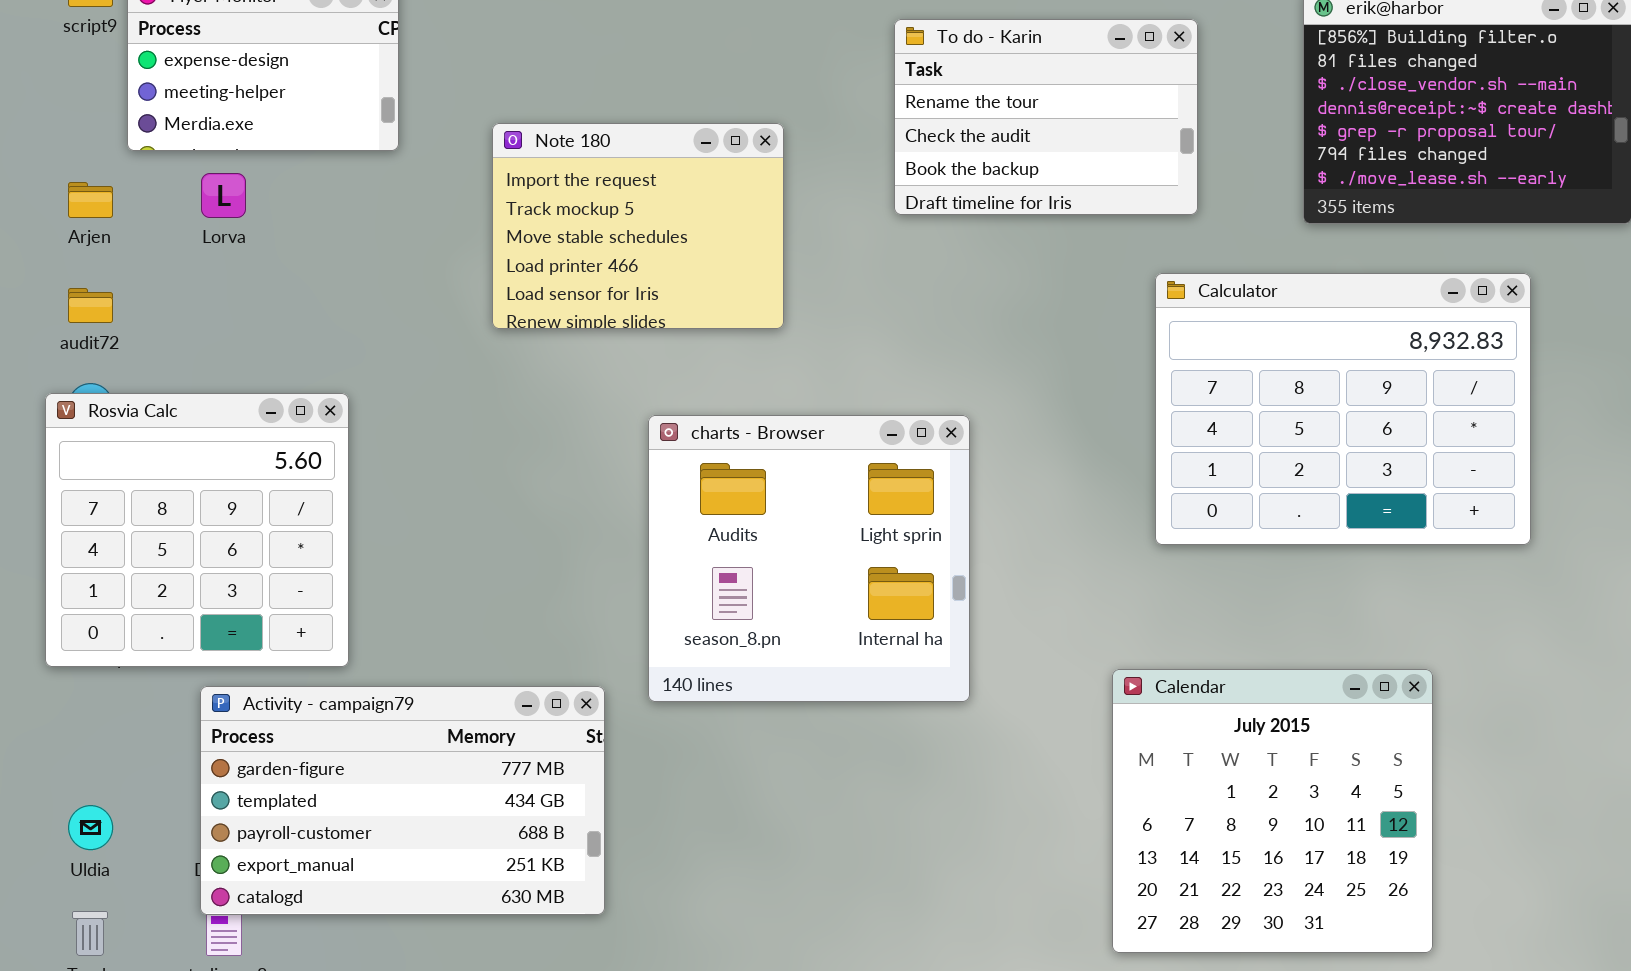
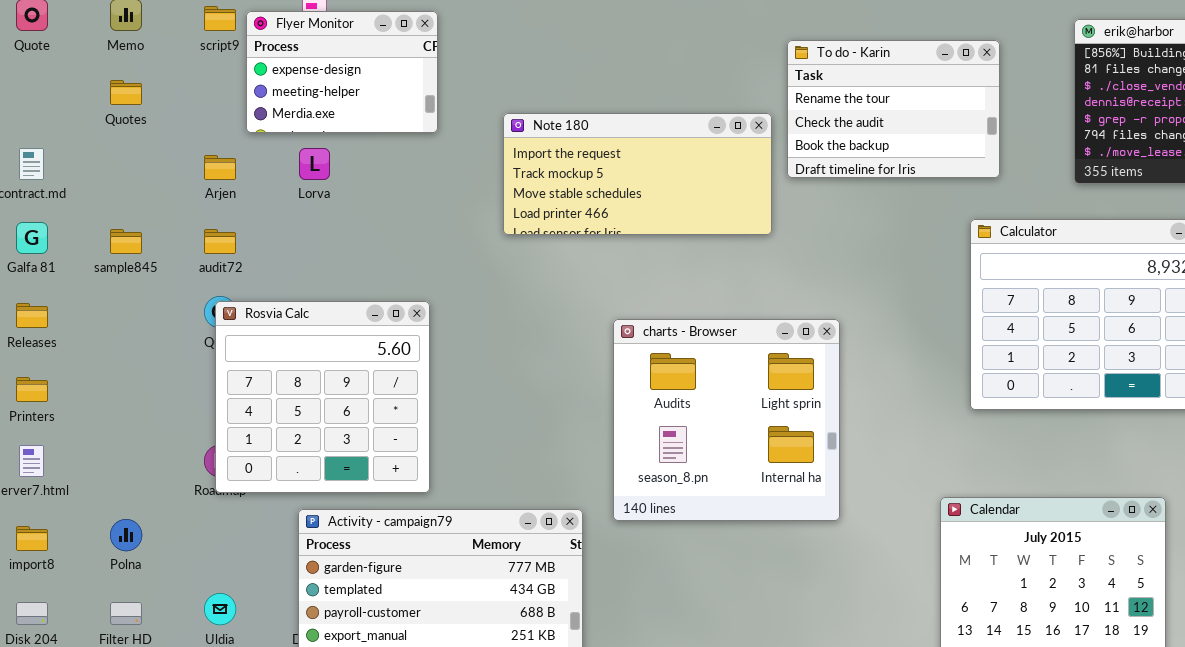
Note 180: [492,123,784,329] -> [503,113,772,235], resized
Rosvia Calc: [45,393,349,667] -> [215,301,430,493], moved

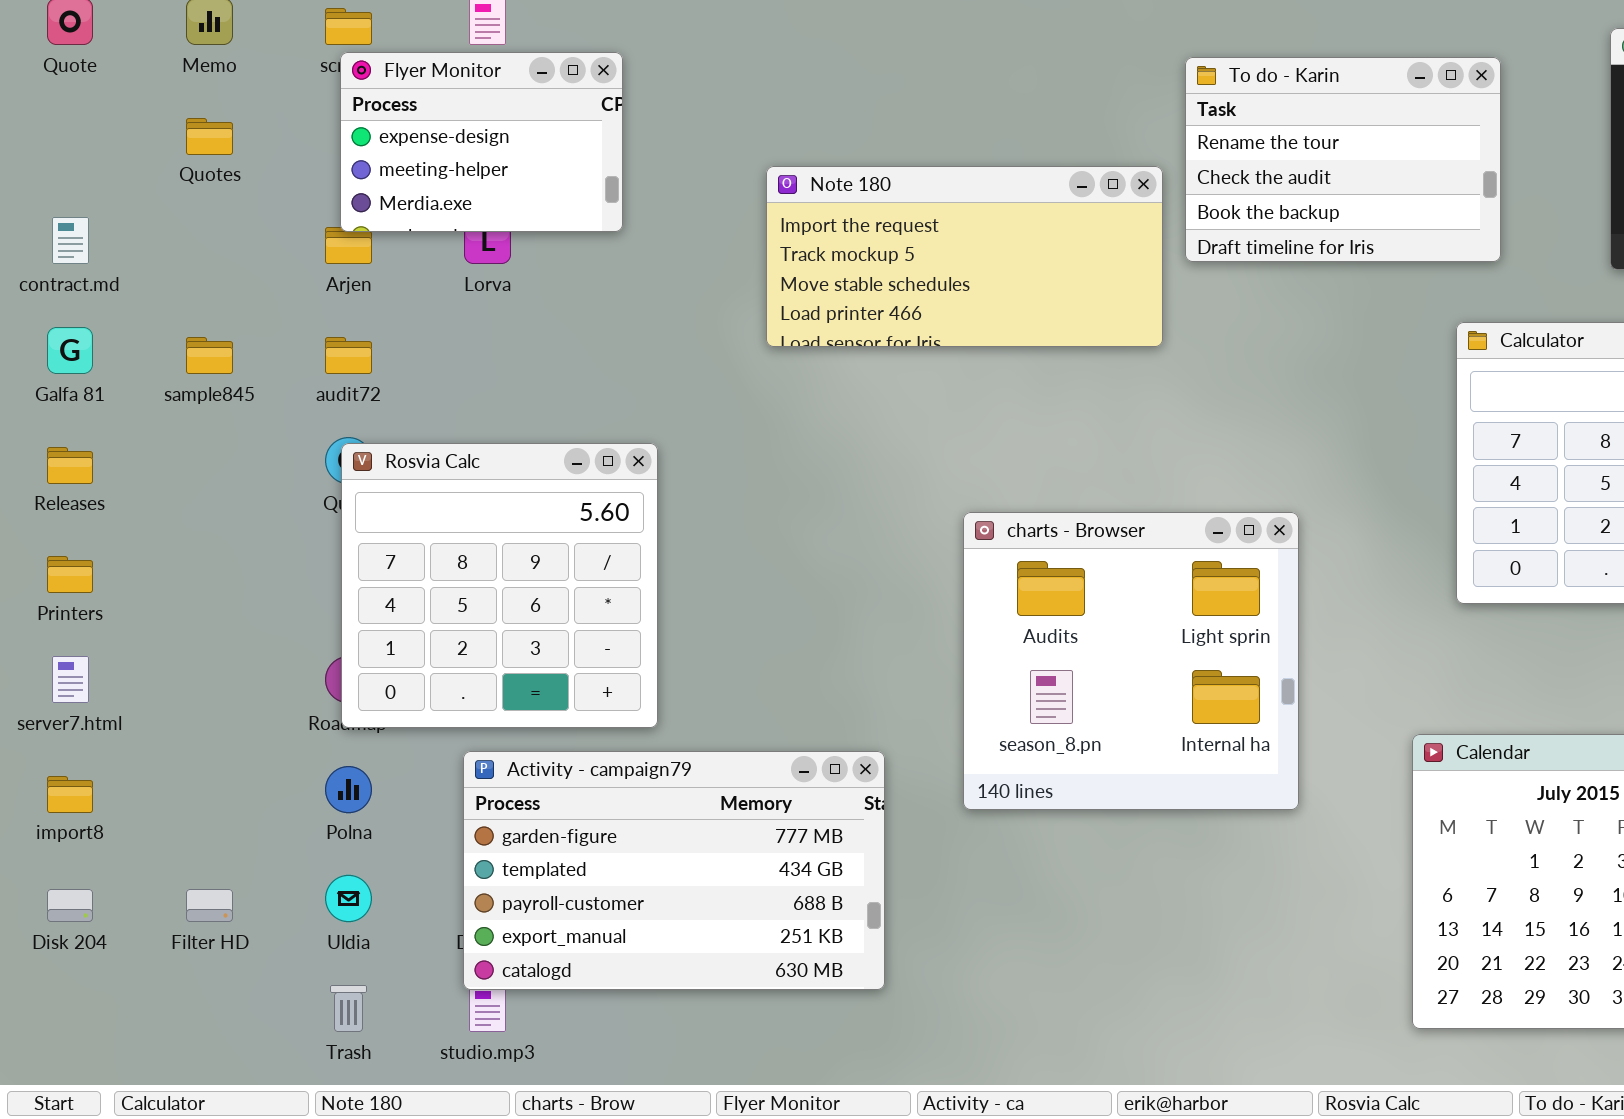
Flyer Monitor: [246,11,438,133] -> [340,52,623,232], moved
charts - Browser: [613,319,840,521] -> [963,512,1299,810], moved
Polna: [110,519,142,551] -> [325,766,372,813], moved

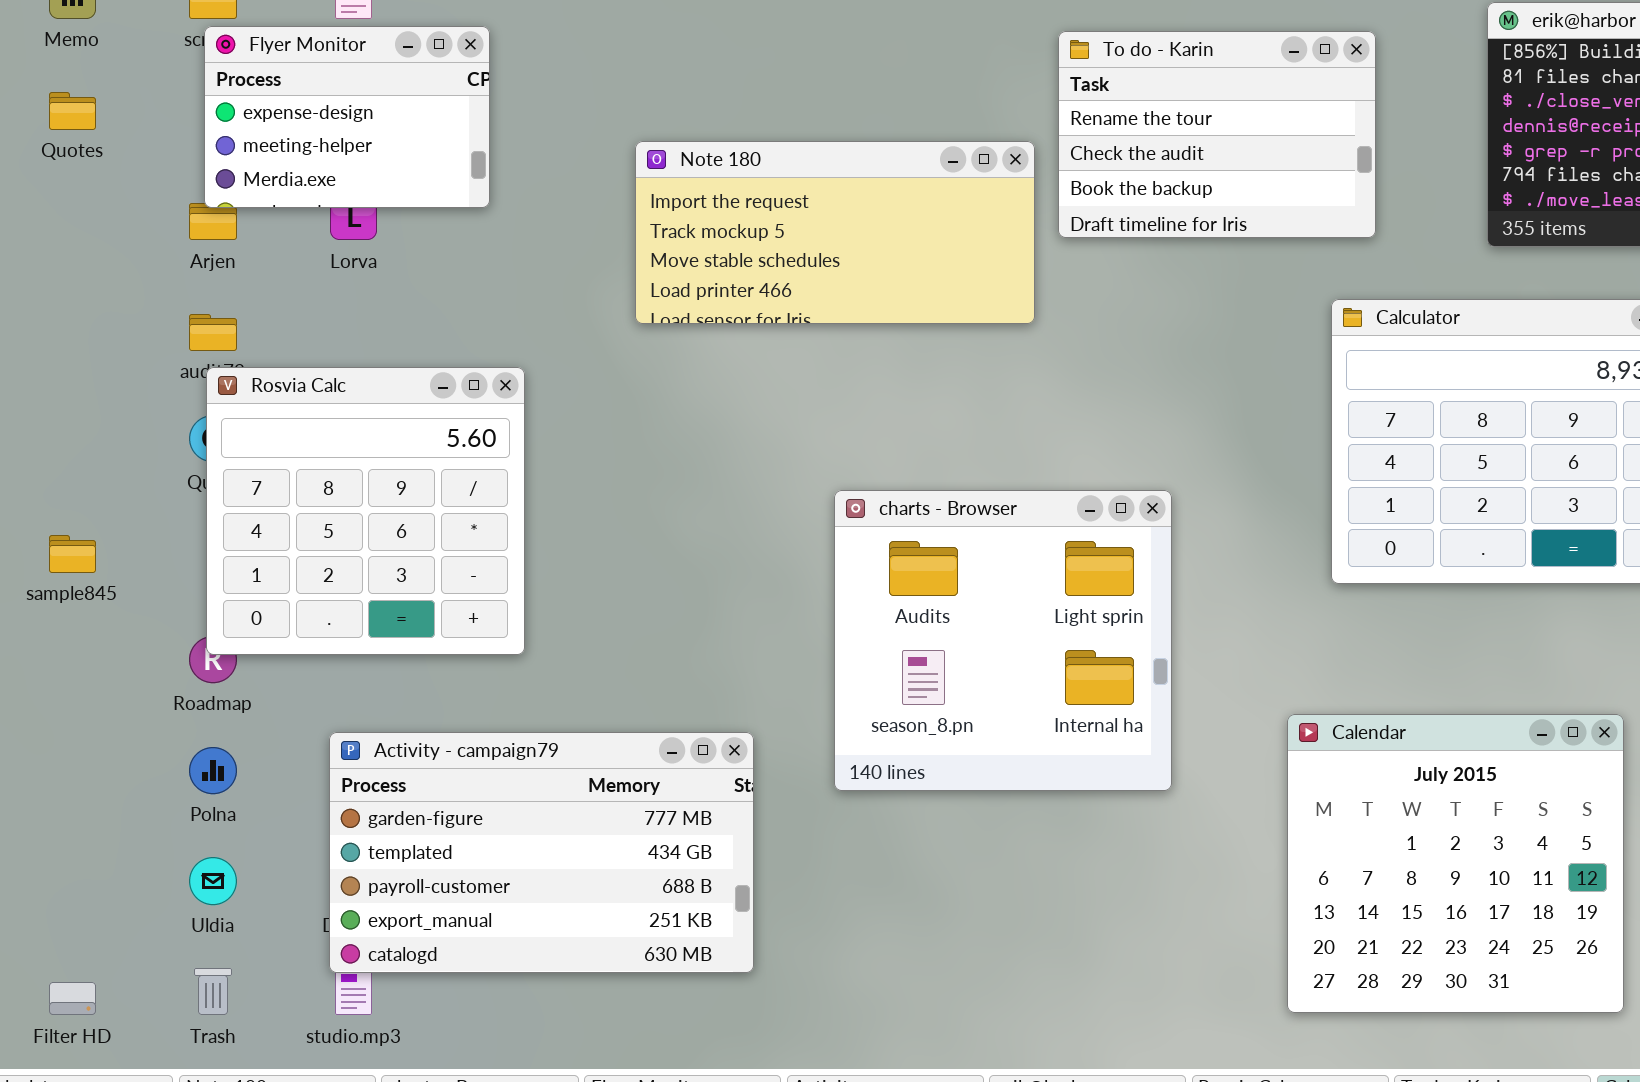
sample845: [186,337,233,374] -> [49,535,96,573], moved
Rosvia Calc: [341,443,658,728] -> [206,367,525,655], moved
Filter HD: [186,889,233,922] -> [49,982,96,1015], moved

